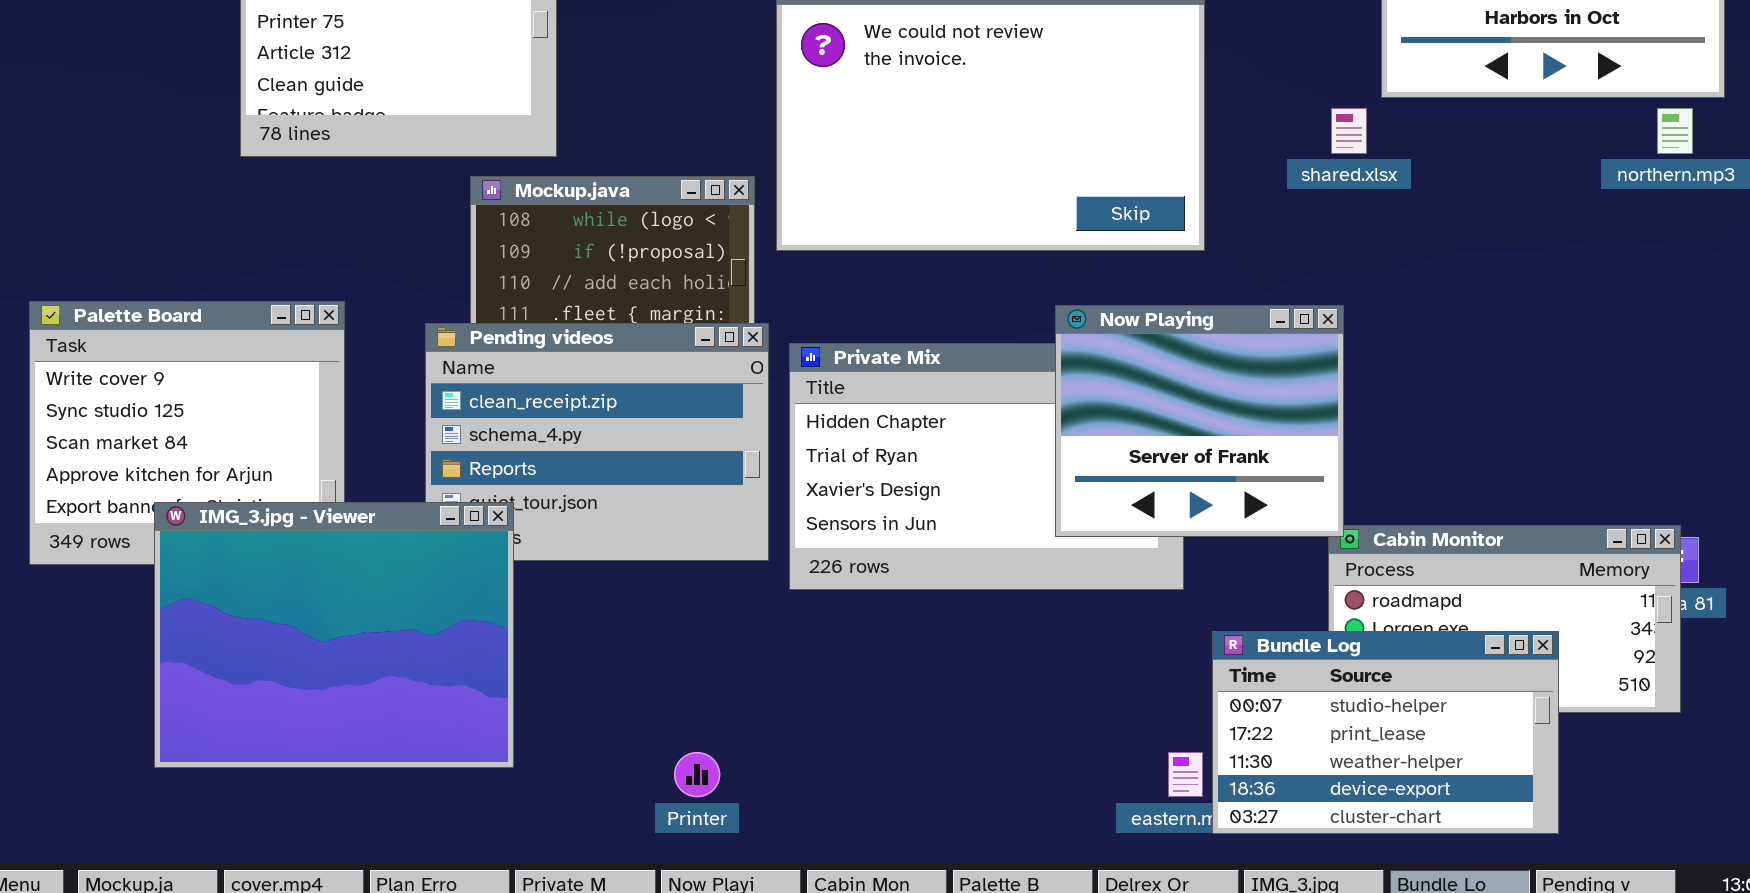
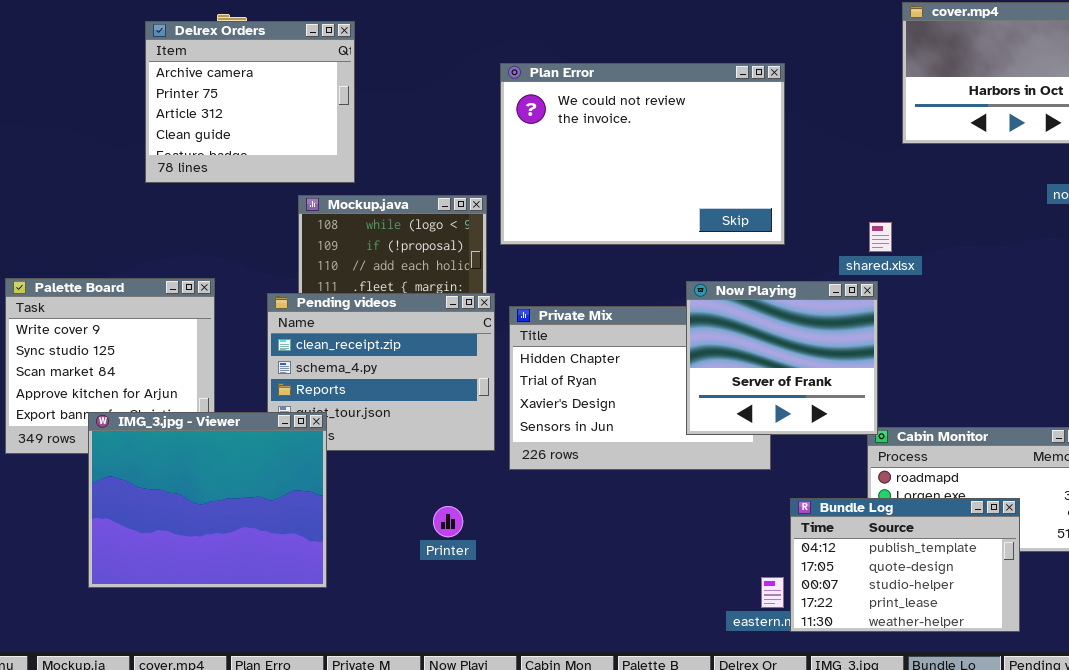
shared.xlsx: [1331,108,1367,154] -> [869,222,892,252], moved
Bundle Log: [1212,631,1559,834] -> [790,498,1020,632], scrolled up 2 rows
Printer: [674,752,720,797] -> [433,506,463,537], moved

